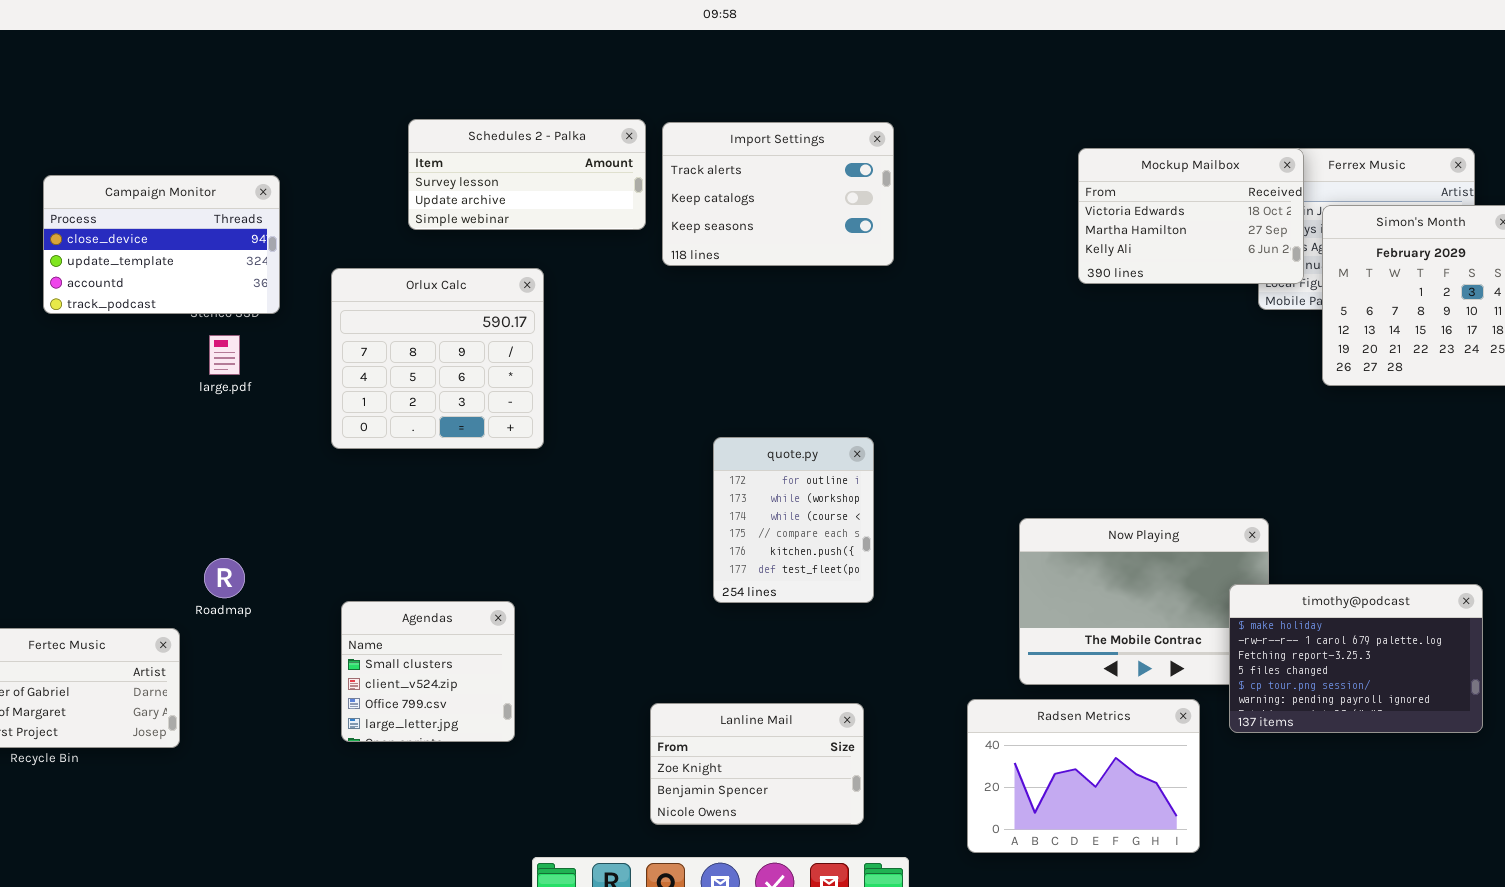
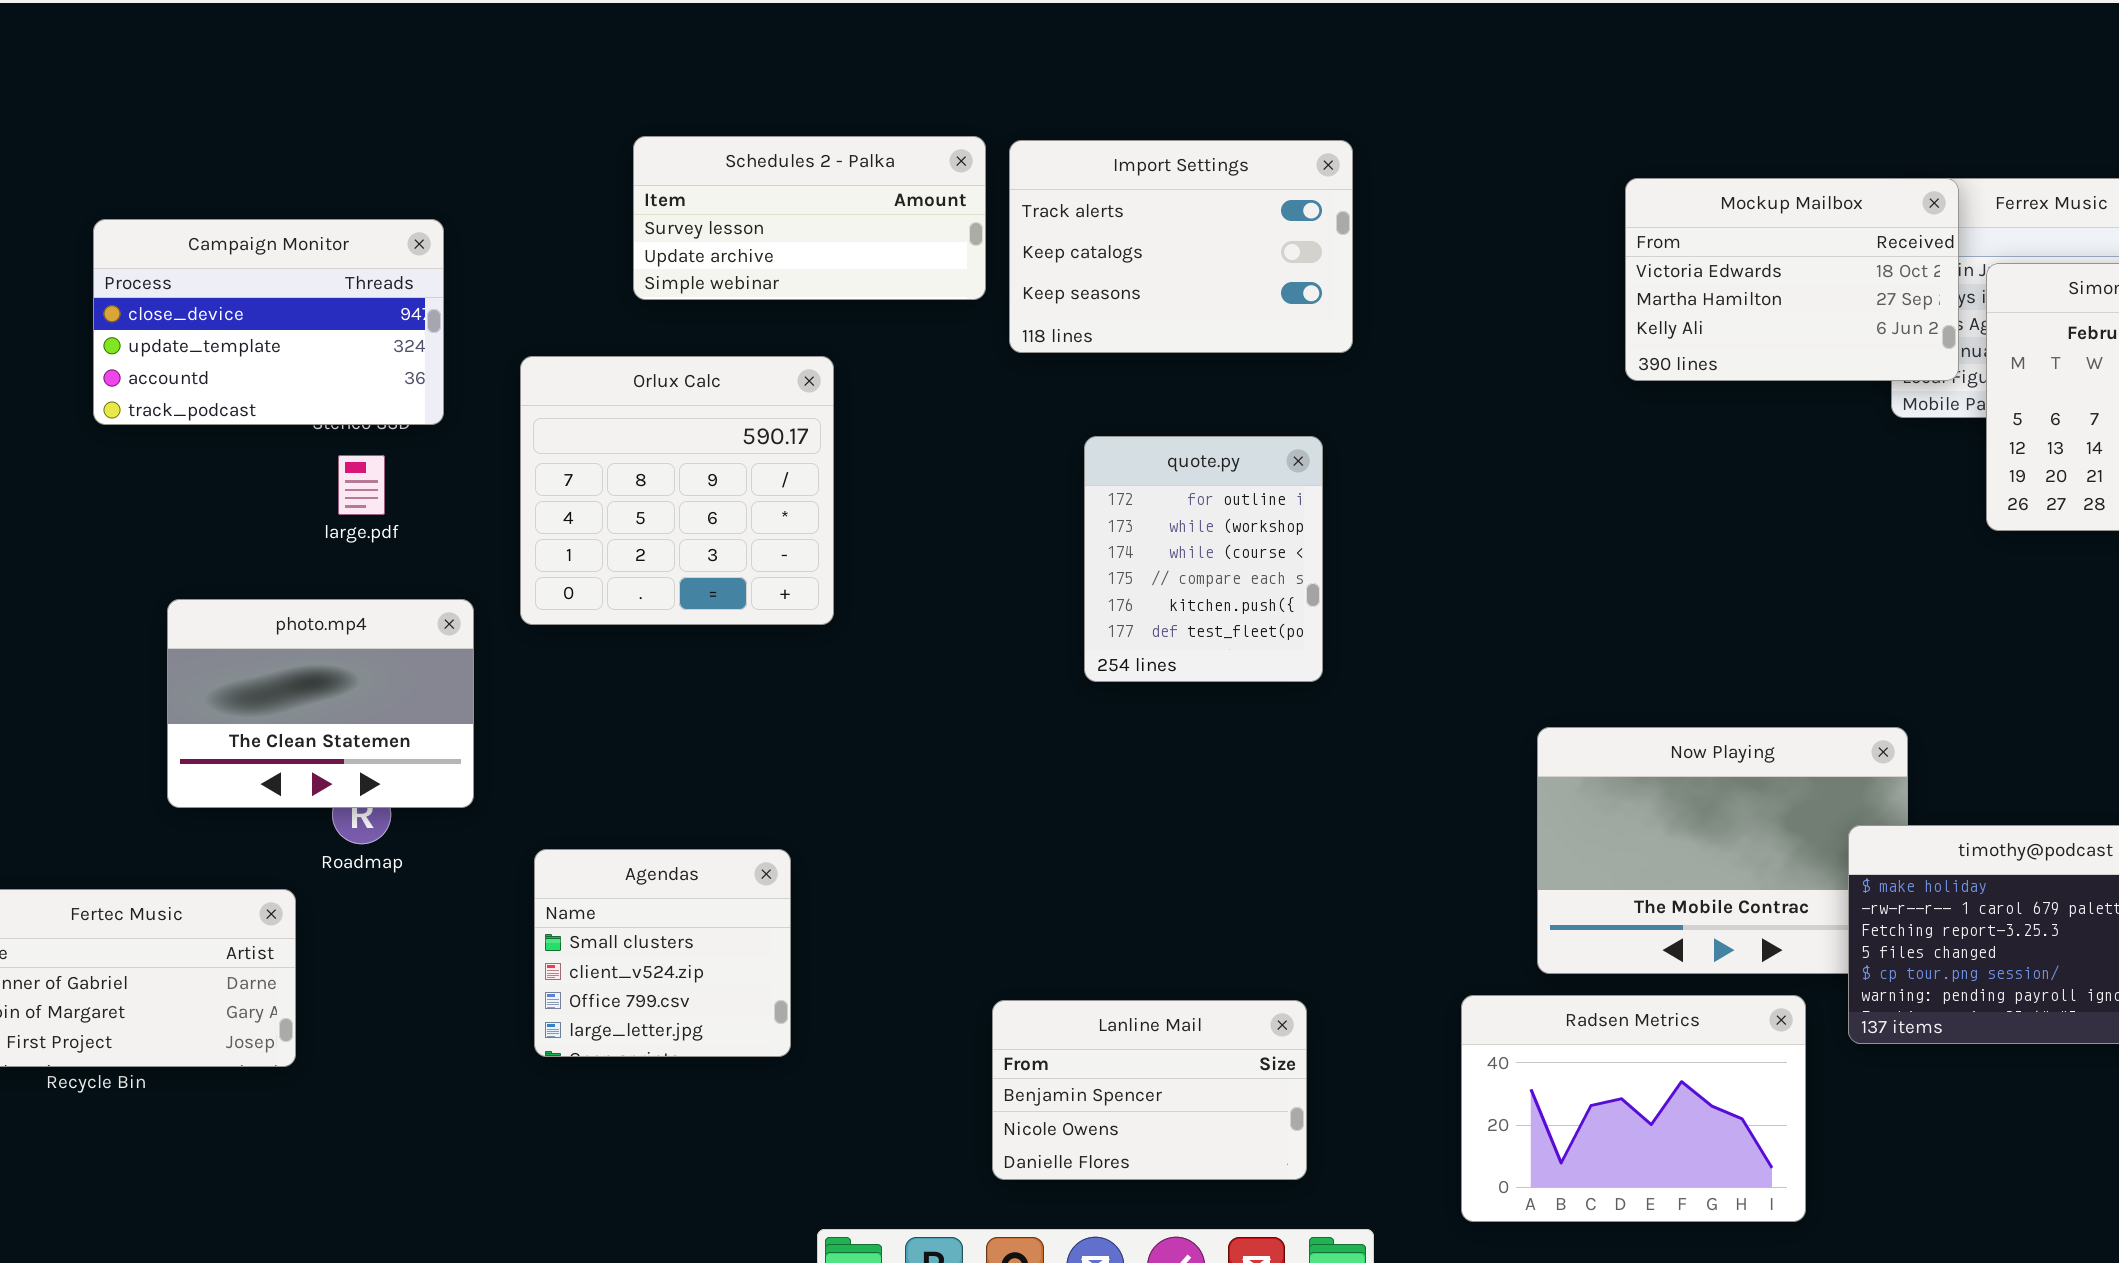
photo.mp4: none -> [167,599,474,808], opened
quote.py: [713,437,874,603] -> [1084,436,1323,682], moved
Lanline Mail: [650,703,864,825] -> [992,1000,1307,1180], scrolled down 1 row

